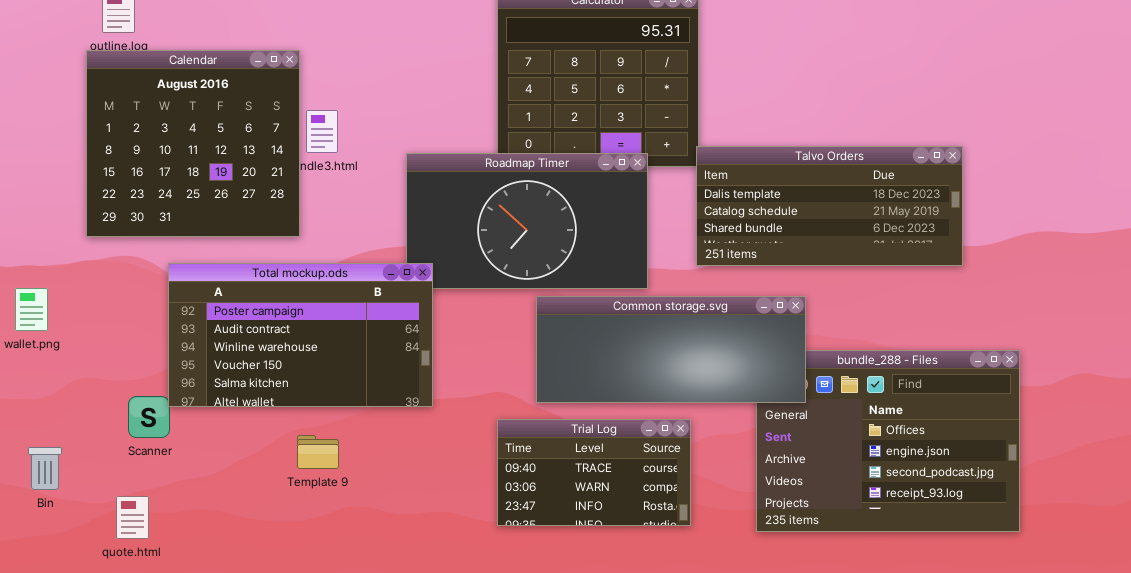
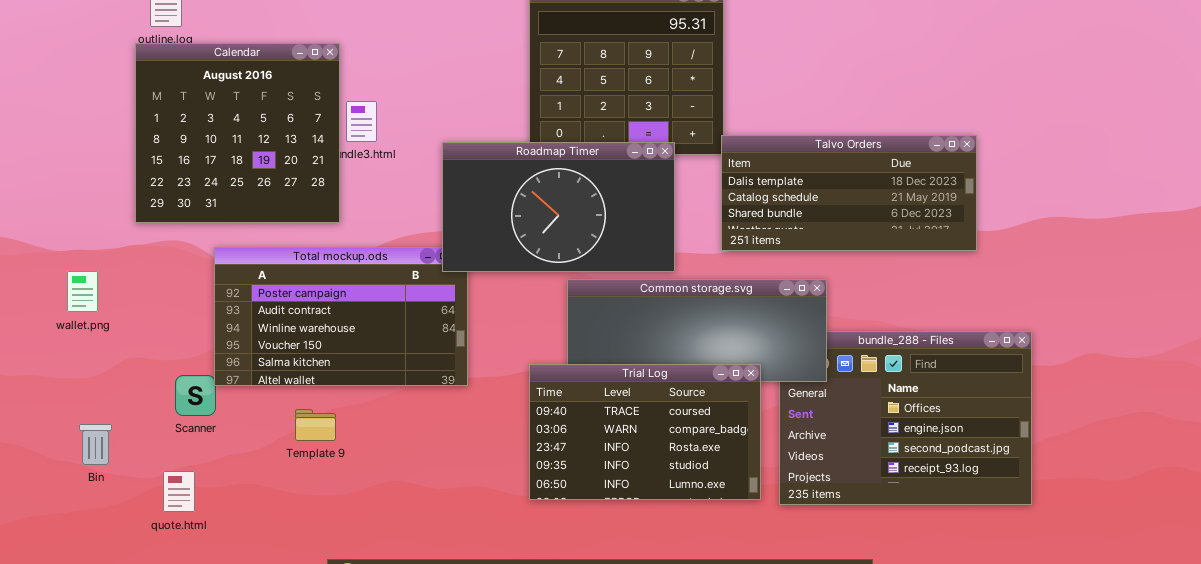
Roadmap Timer: [406,153,648,289] -> [442,142,675,272], raised
Trial Log: [497,419,691,526] -> [529,364,761,500], resized
Template 9: [297,435,339,469] -> [295,409,336,441], moved

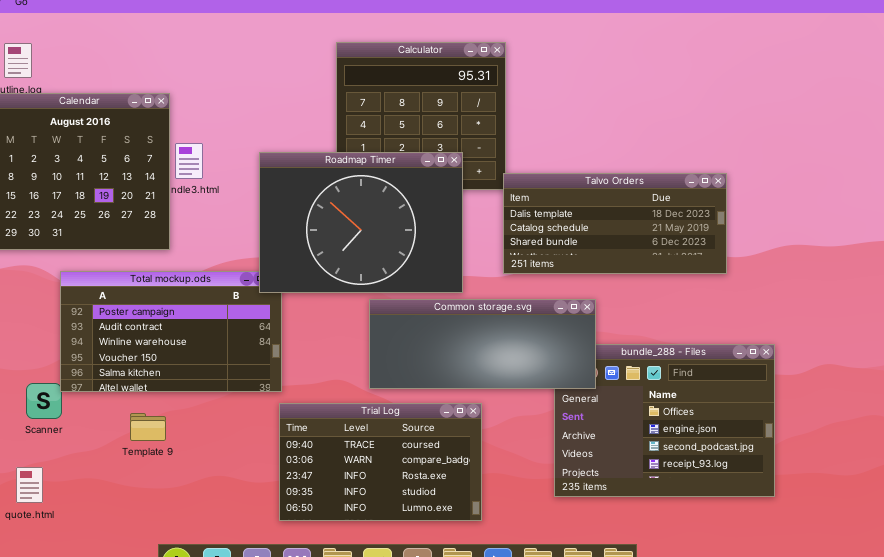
Roadmap Timer: [442,142,675,272] -> [259,152,463,293], resized
Trial Log: [529,364,761,500] -> [279,403,482,521], moved

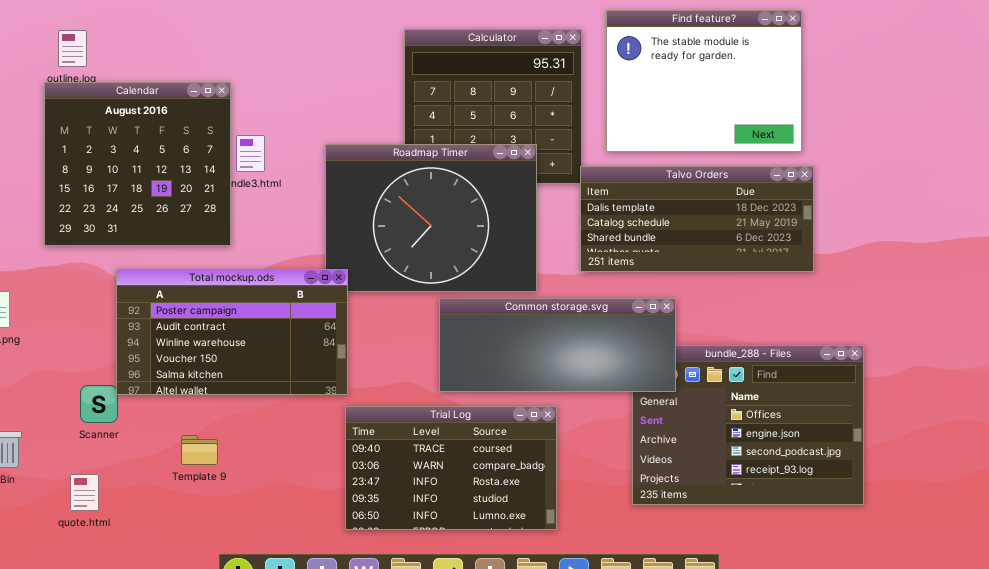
Find feature?: none -> [606,10,802,152], opened
Total mockup.ods: [60,271,282,392] -> [116,269,348,395], raised
Template 9: [130,413,166,441] -> [181,435,218,465], moved

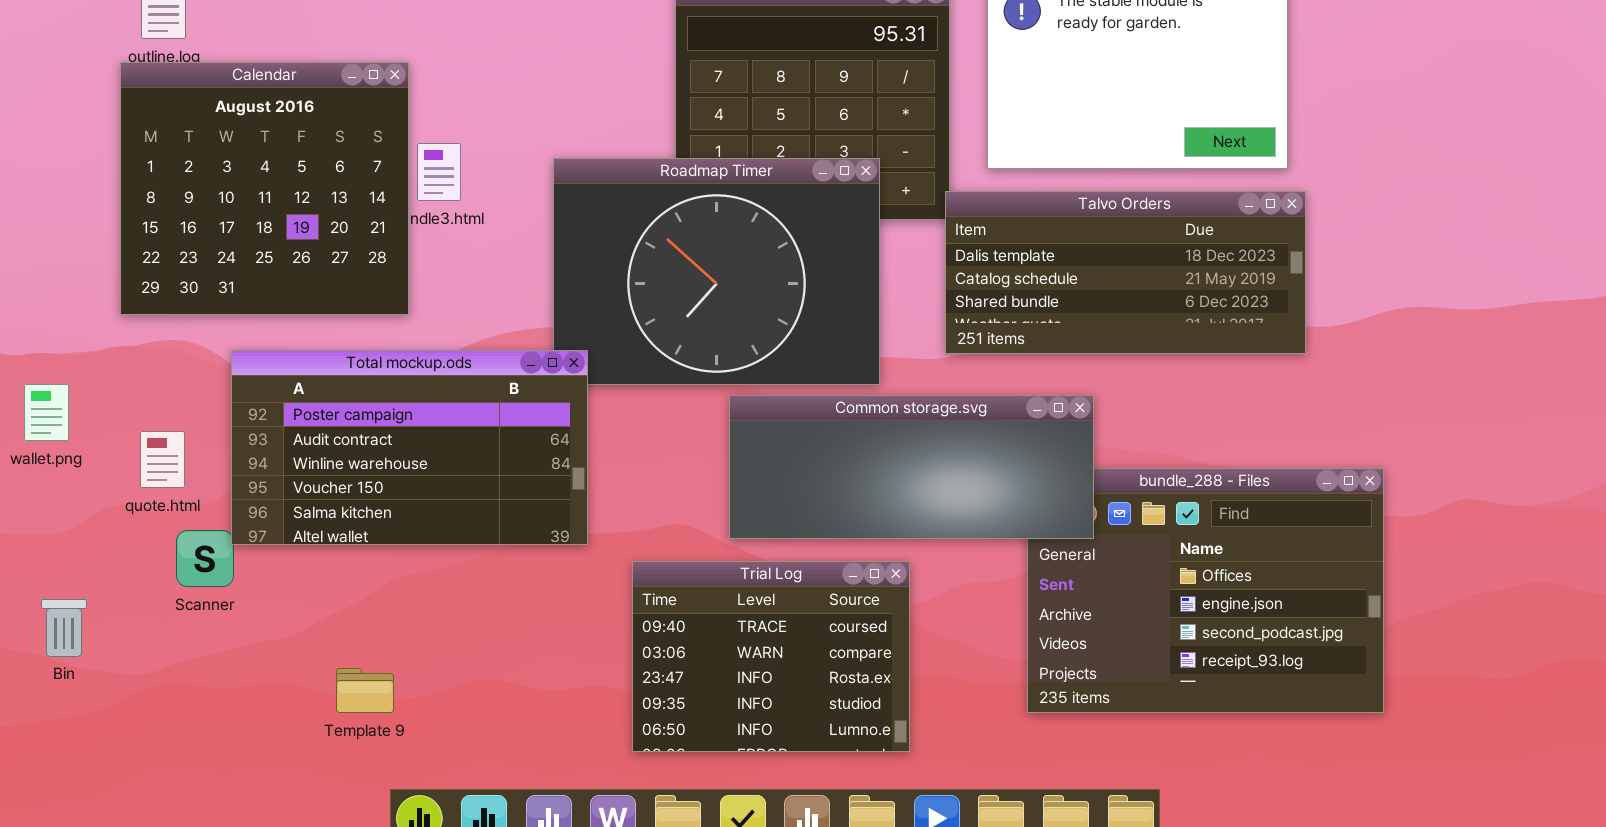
Trial Log: [345,406,557,530] -> [632,561,910,752], resized
Template 9: [181,435,218,465] -> [336,668,394,713], moved
quote.html: [70,474,99,511] -> [140,431,185,488], moved

